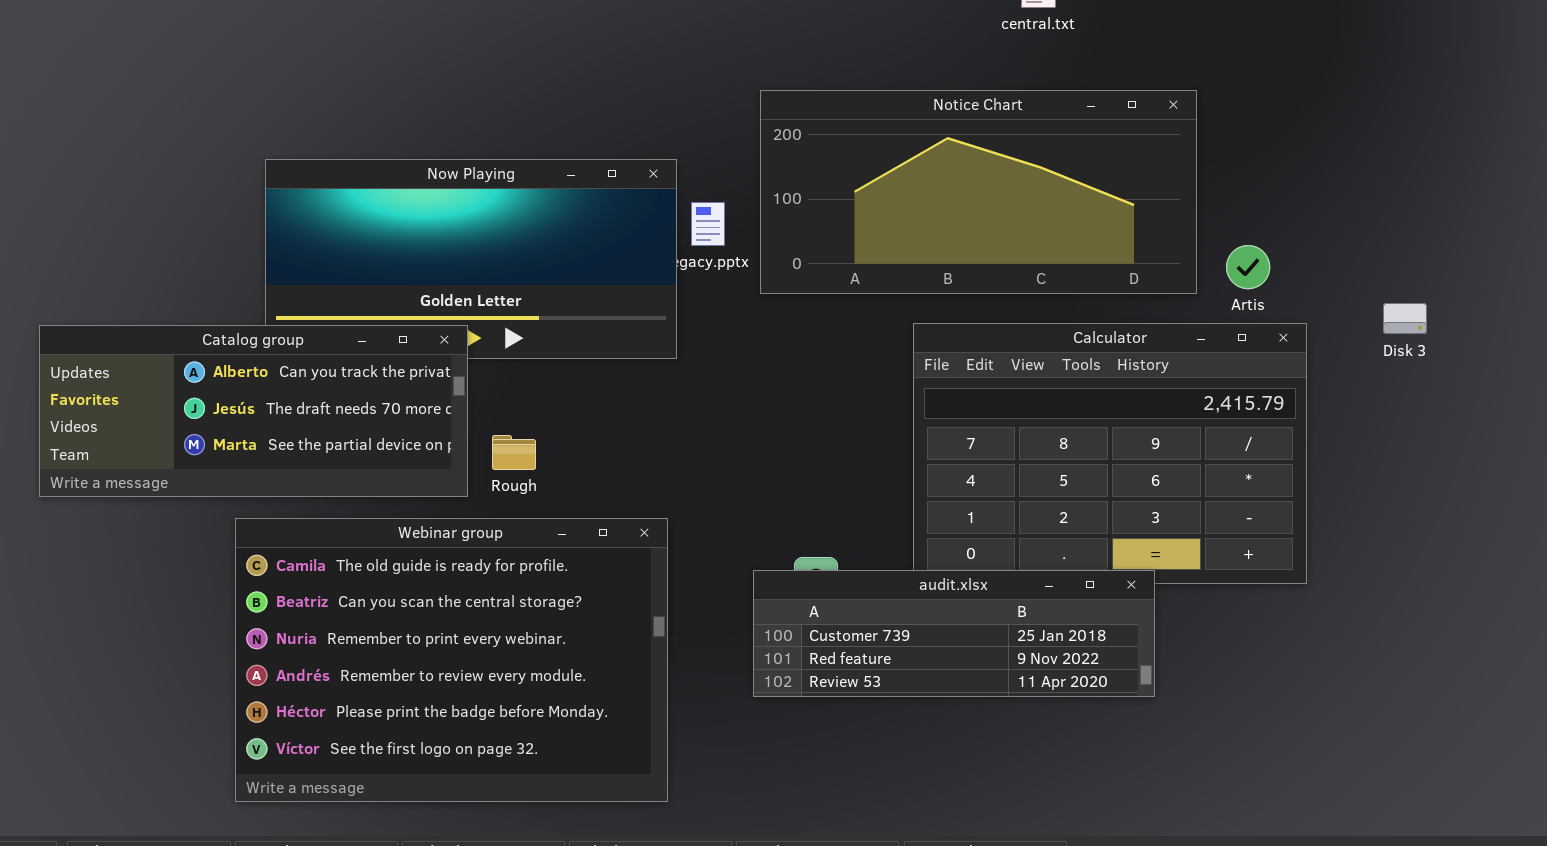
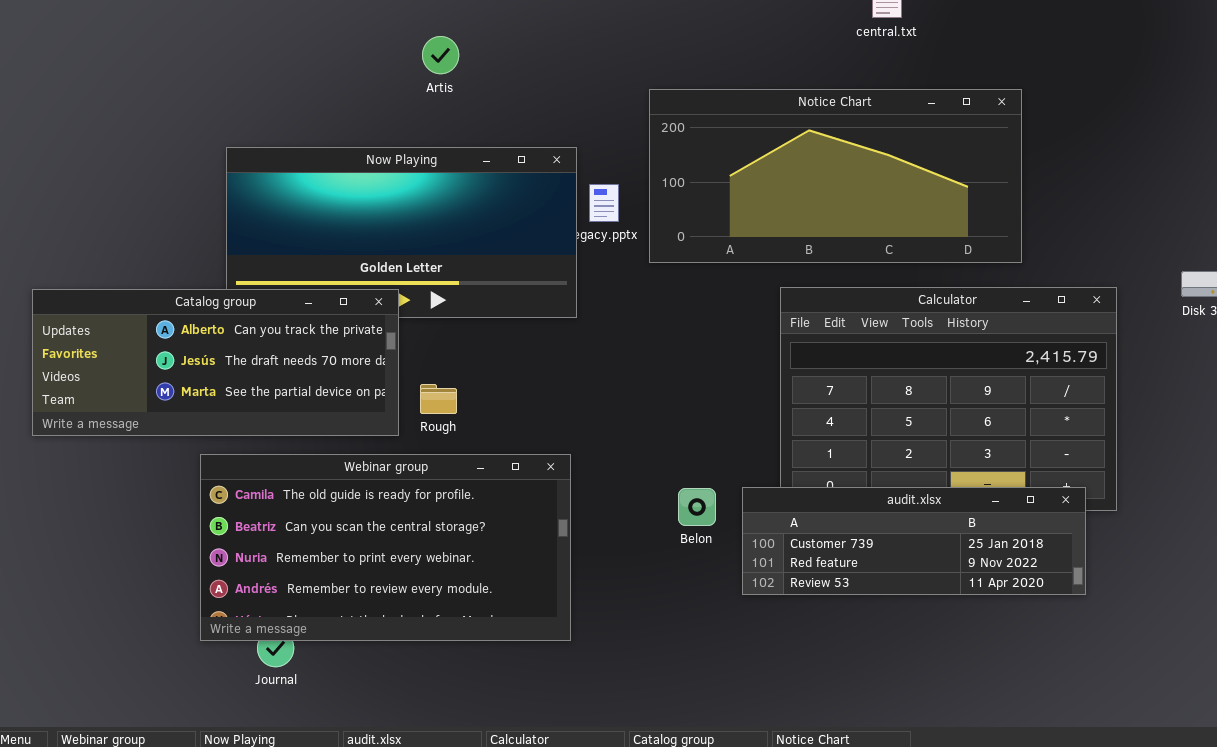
Artis: [1226,245,1270,289] -> [422,36,459,74], moved
Webinar group: [235,518,668,802] -> [200,454,571,641], resized
audit.xlsx: [753,570,1155,697] -> [742,487,1086,595], moved

